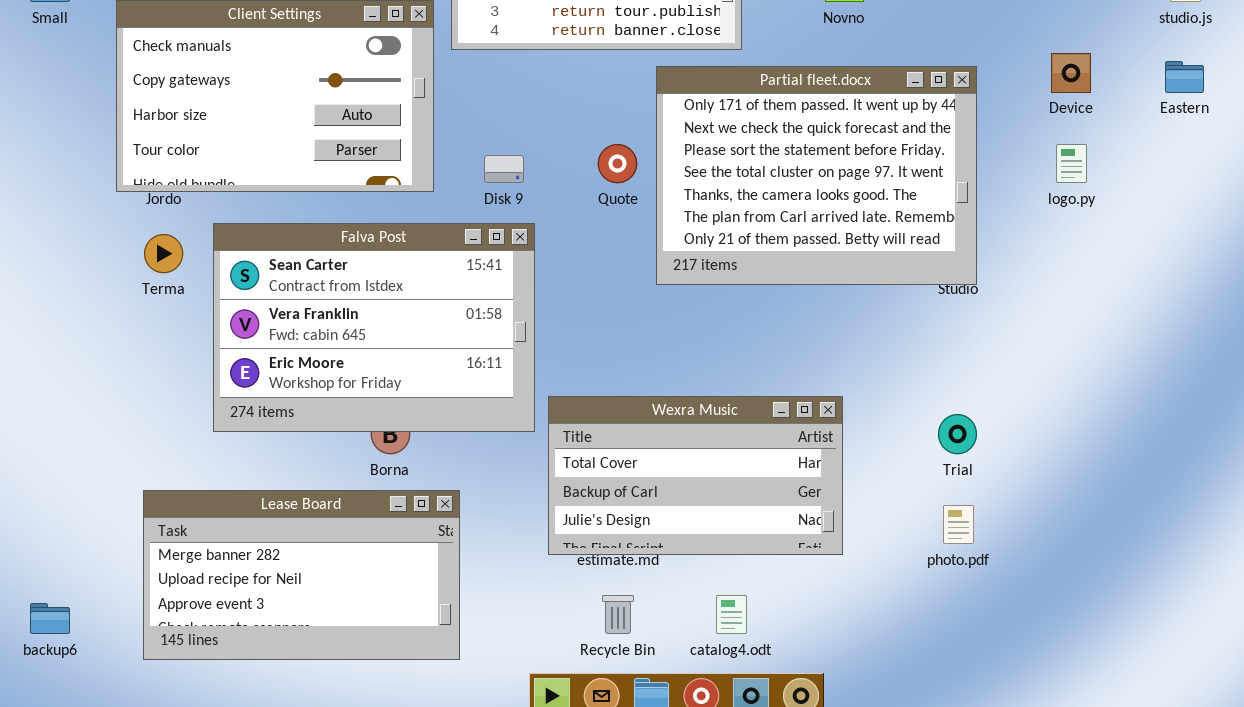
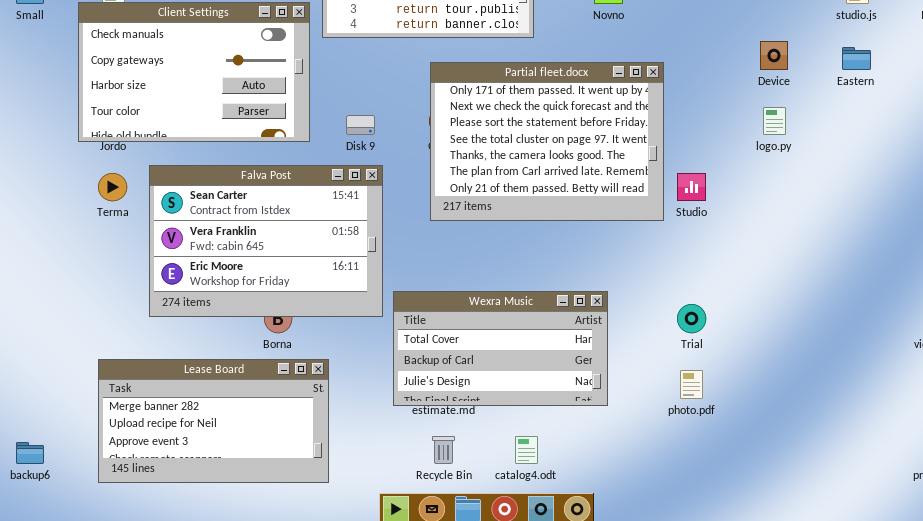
Partial fleet.docx: [656,66,977,285] -> [430,62,664,221], moved

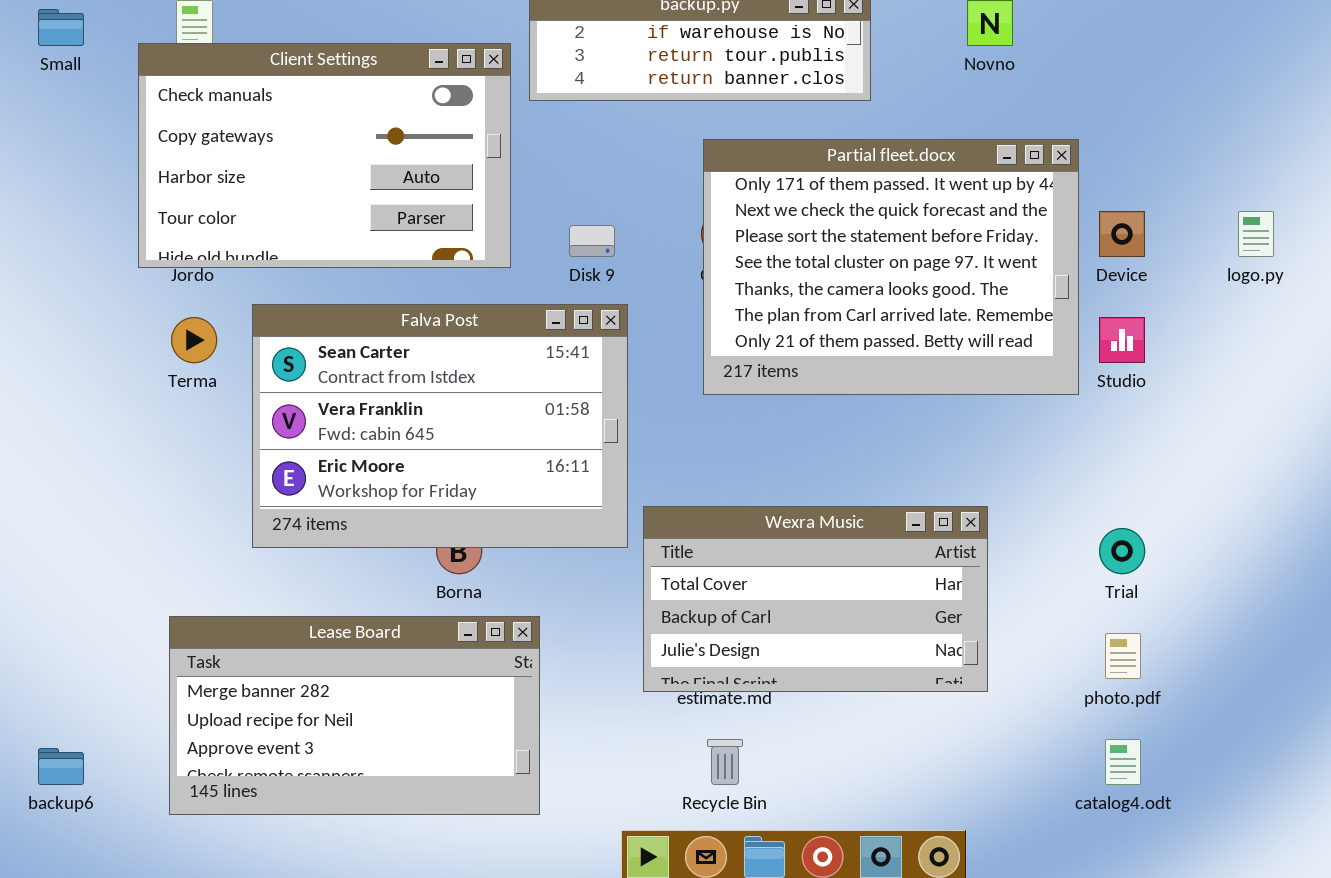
Device: [760,41,788,70] -> [1099,211,1145,257], moved
catalog4.odt: [515,436,538,464] -> [1105,739,1141,785], moved

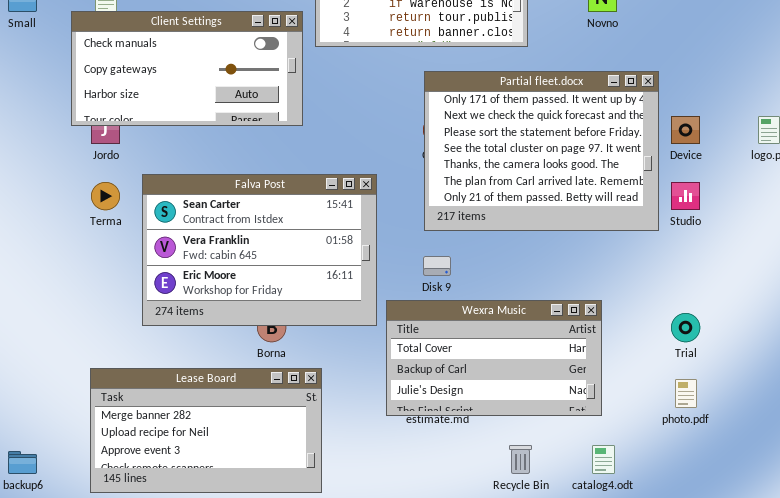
Client Settings: [138,43,511,268] -> [71,11,303,126], resized
Disk 9: [569,225,615,257] -> [423,256,451,276], moved
Recycle Bin: [707,739,743,785] -> [509,445,532,474], moved
catalog4.odt: [1105,739,1141,785] -> [592,445,615,474], moved

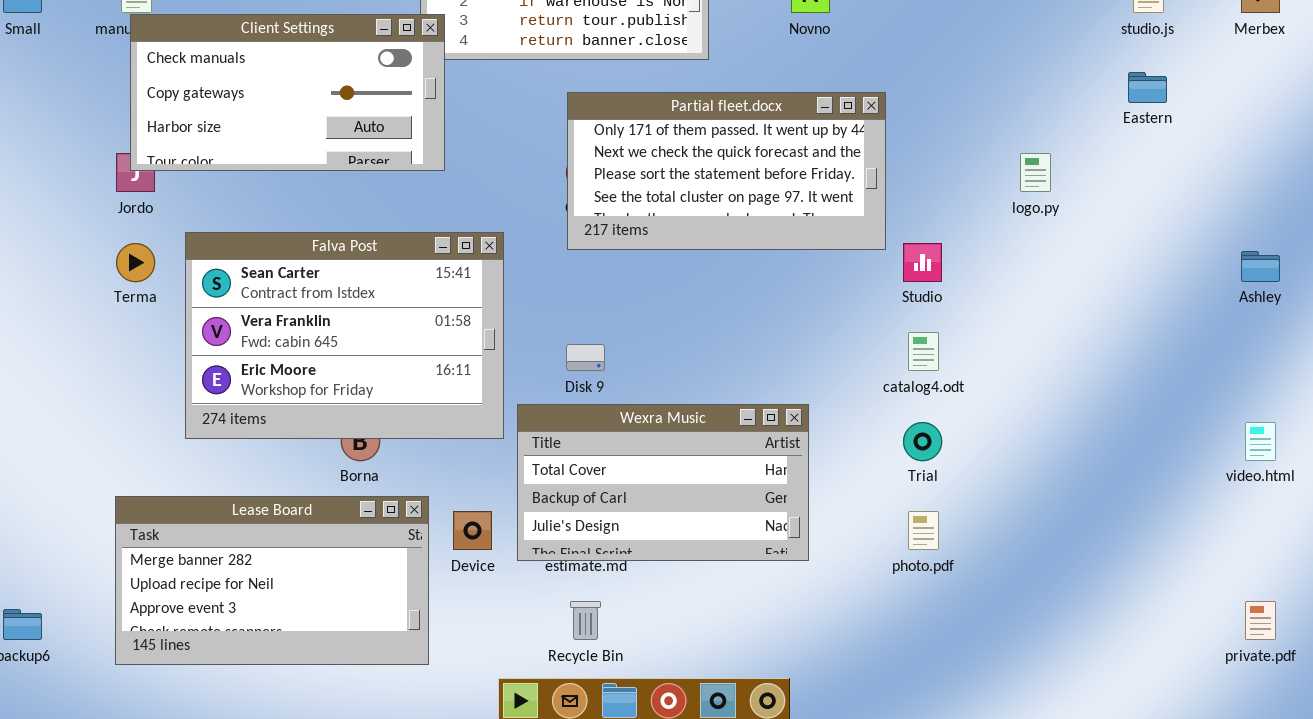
Client Settings: [71,11,303,126] -> [130,14,445,171], moved
Partial fleet.docx: [424,71,659,231] -> [567,92,886,250], resized
Device: [671,116,700,144] -> [453,511,492,550], moved
Recycle Bin: [509,445,532,474] -> [570,601,601,640], moved
catalog4.odt: [592,445,615,474] -> [908,332,939,371], moved

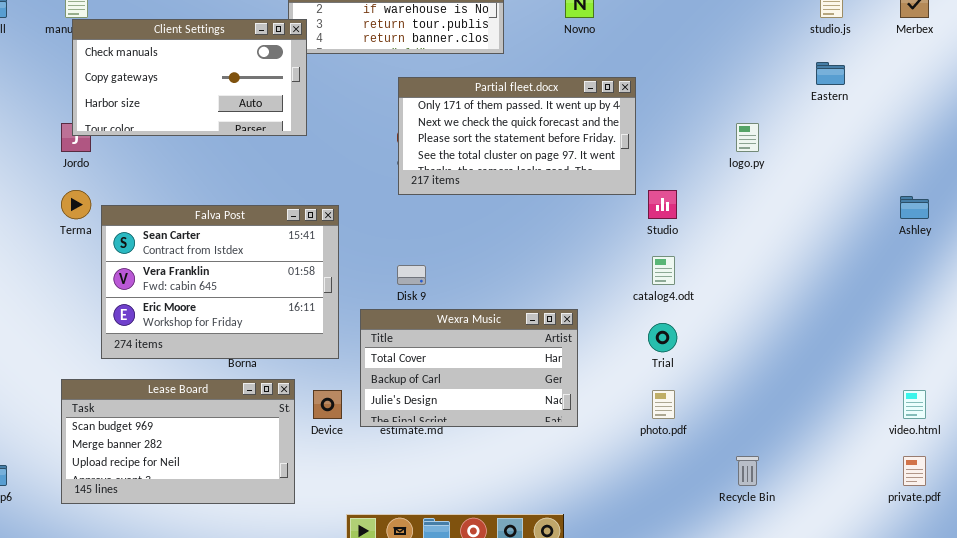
Falva Post: [185,232,504,439] -> [101,205,339,359], moved
video.html: [1245,422,1276,461] -> [903,390,926,419], moved
Lease Board: [115,496,429,665] -> [61,379,295,504], scrolled up 1 row
Recycle Bin: [570,601,601,640] -> [736,456,759,486], moved

